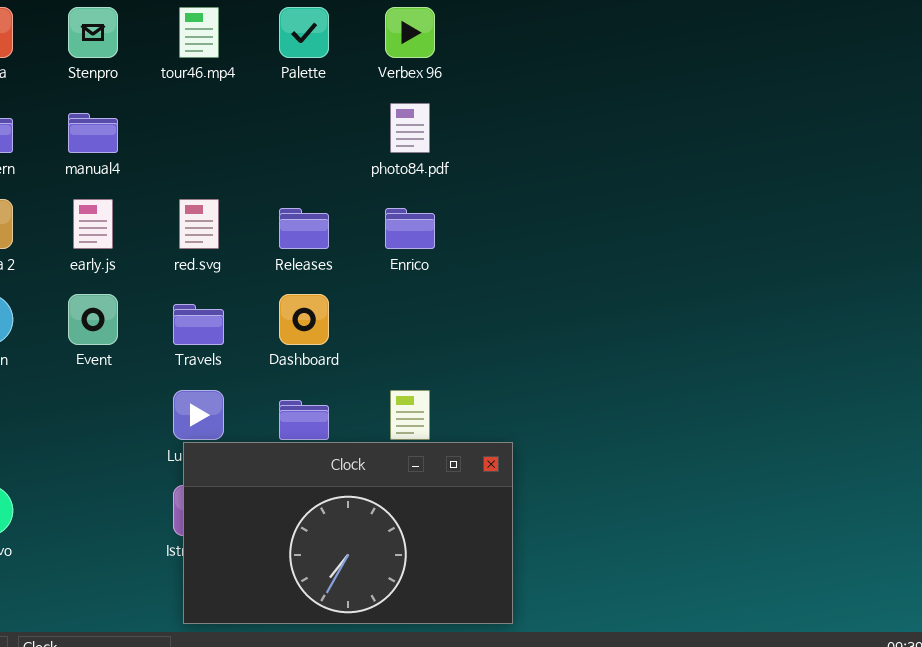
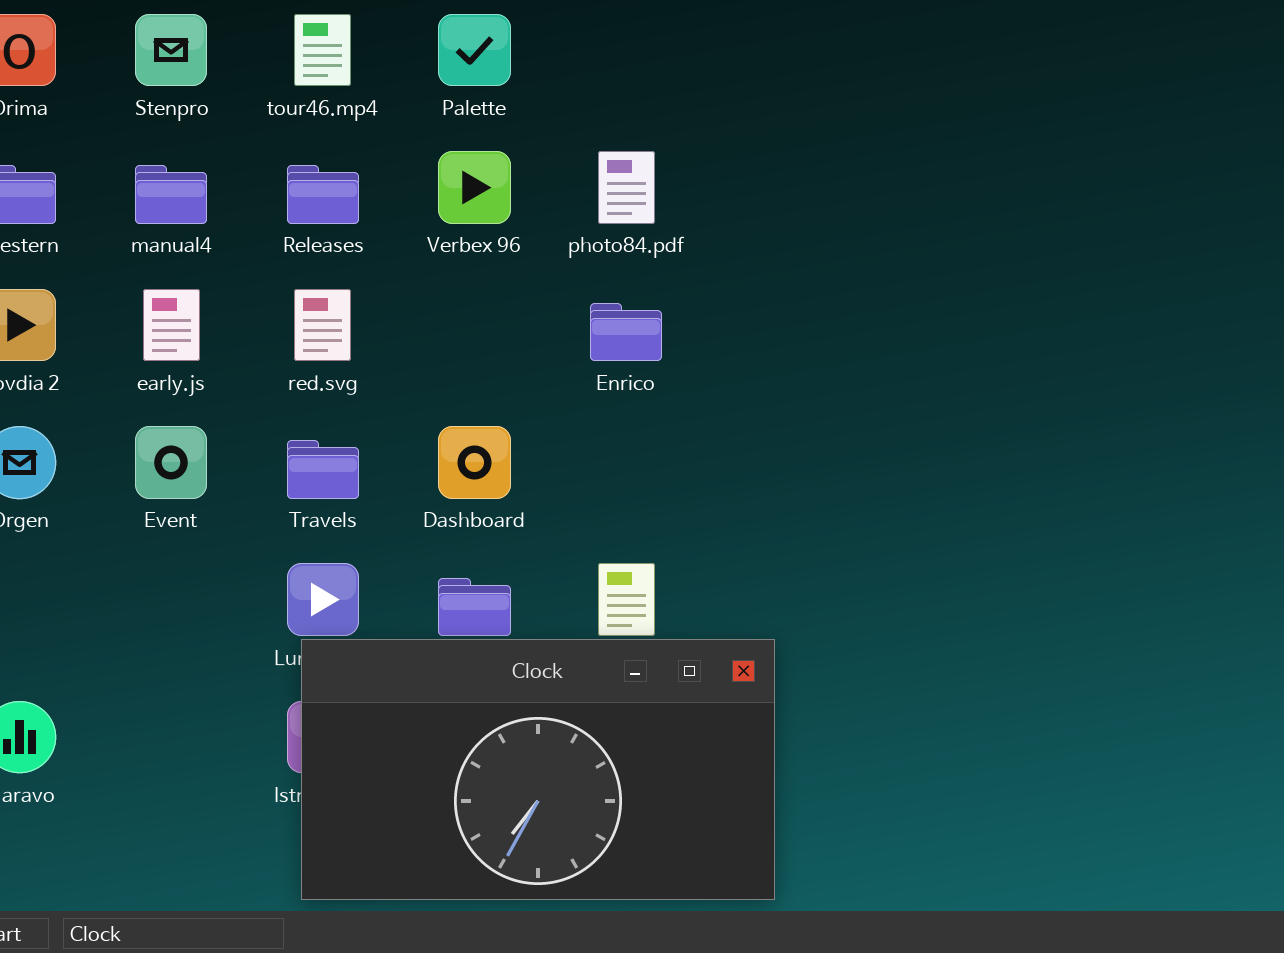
Verbex 96: [385,7,435,58] -> [438,151,511,224], moved
Releases: [279,208,329,249] -> [287,165,359,224], moved

